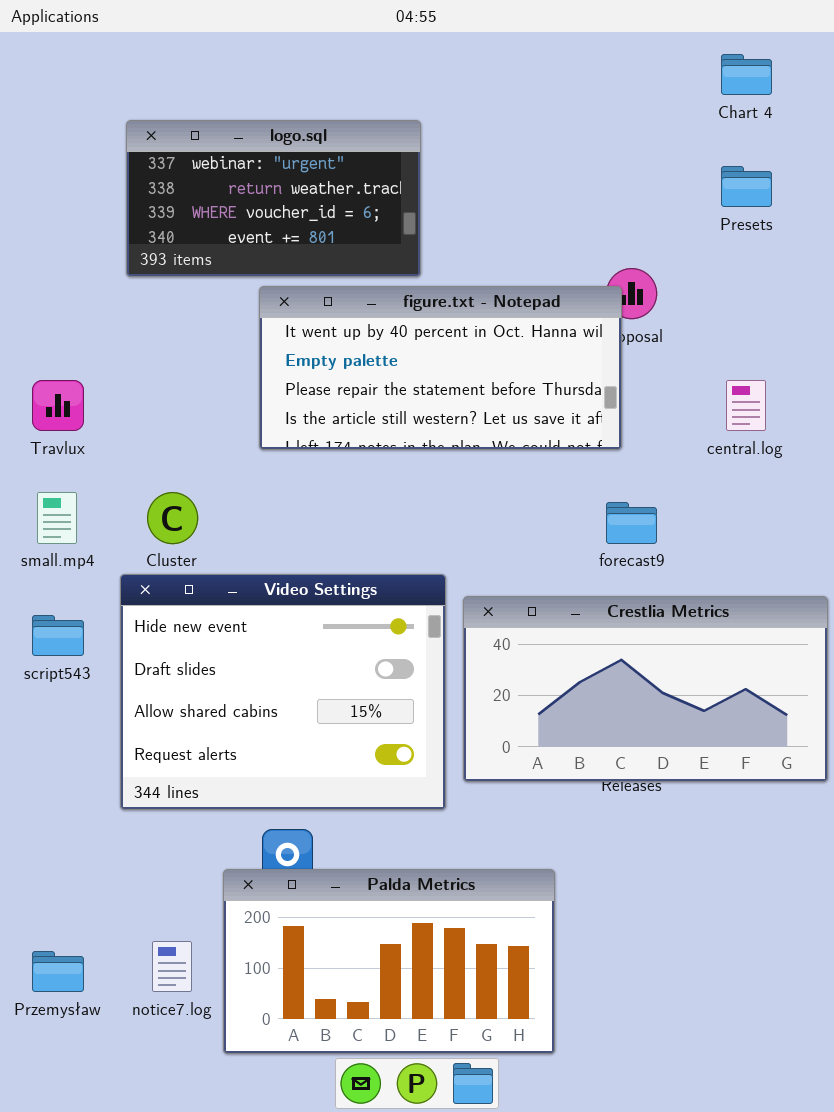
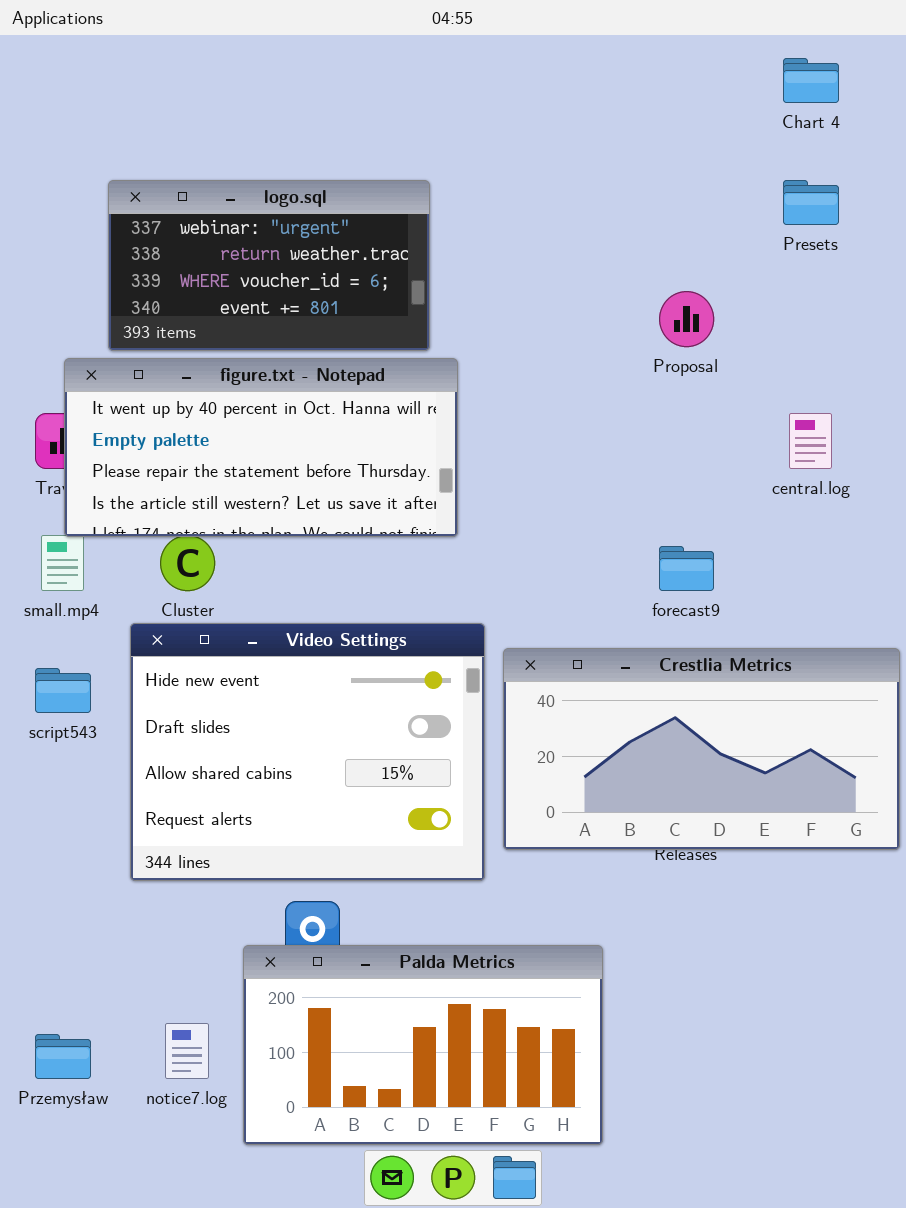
logo.sql: [126,120,421,277] -> [108,180,430,351], moved
figure.txt - Notepad: [259,286,622,450] -> [64,358,458,537], moved

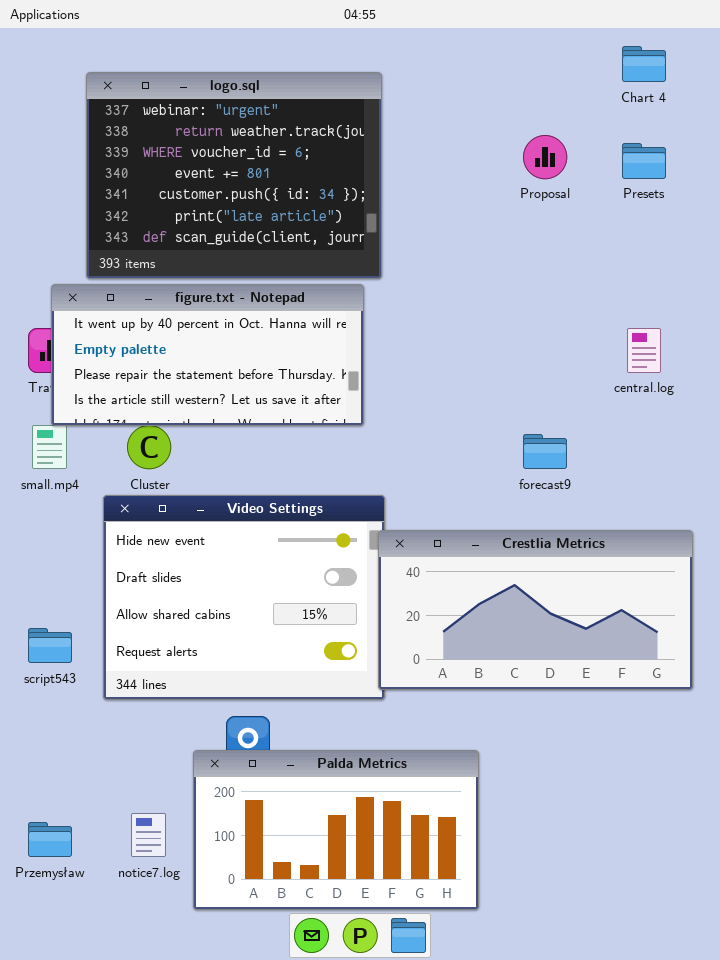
logo.sql: [108,180,430,351] -> [86,72,382,279], resized
Proposal: [659,291,714,347] -> [523,135,567,179], moved
Crestlia Metrics: [503,648,900,850] -> [378,530,693,690], moved
script543: [35,668,91,713] -> [28,628,72,663], moved

